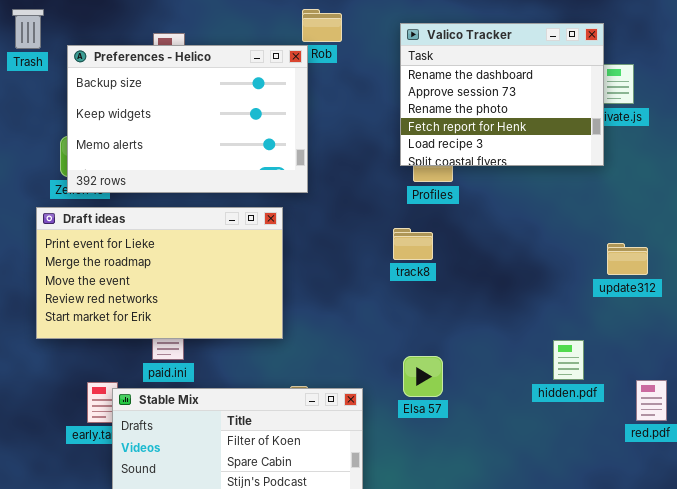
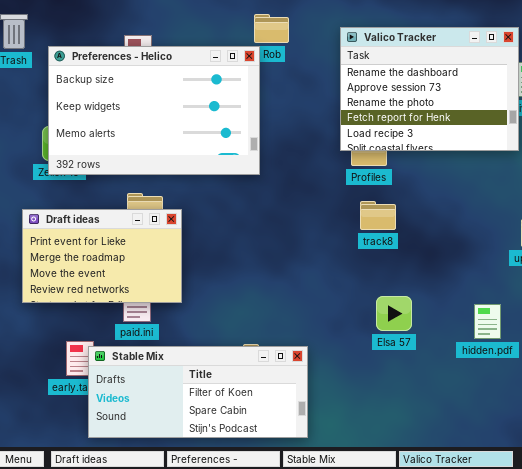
Draft ideas: [36,207,283,339] -> [22,209,182,303], resized
track8: [393,228,433,260] -> [360,201,396,230], moved
Elsa 57: [403,356,443,397] -> [376,296,412,331], moved

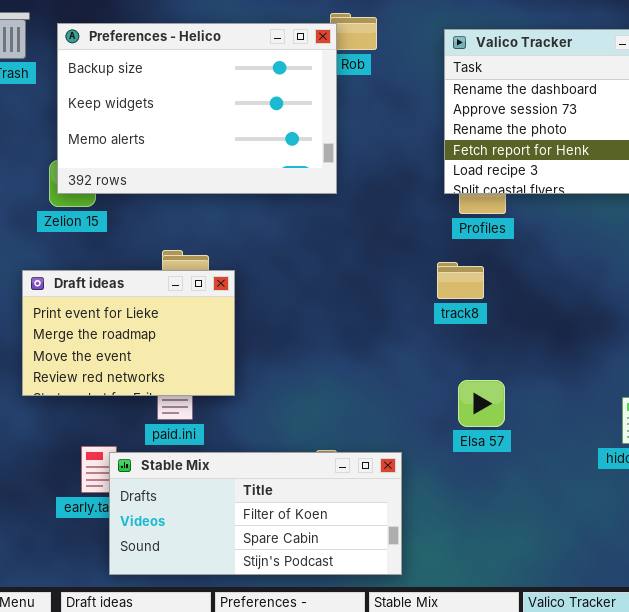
Preferences - Helico: [48,46,260,175] -> [57,23,337,194], moved
track8: [360,201,396,230] -> [437,262,484,299], moved
Elsa 57: [376,296,412,331] -> [458,380,505,427], moved

